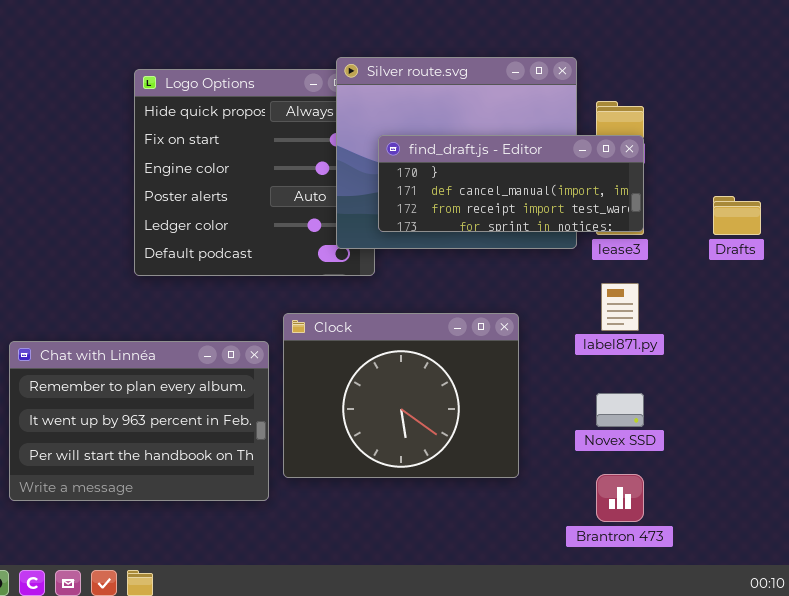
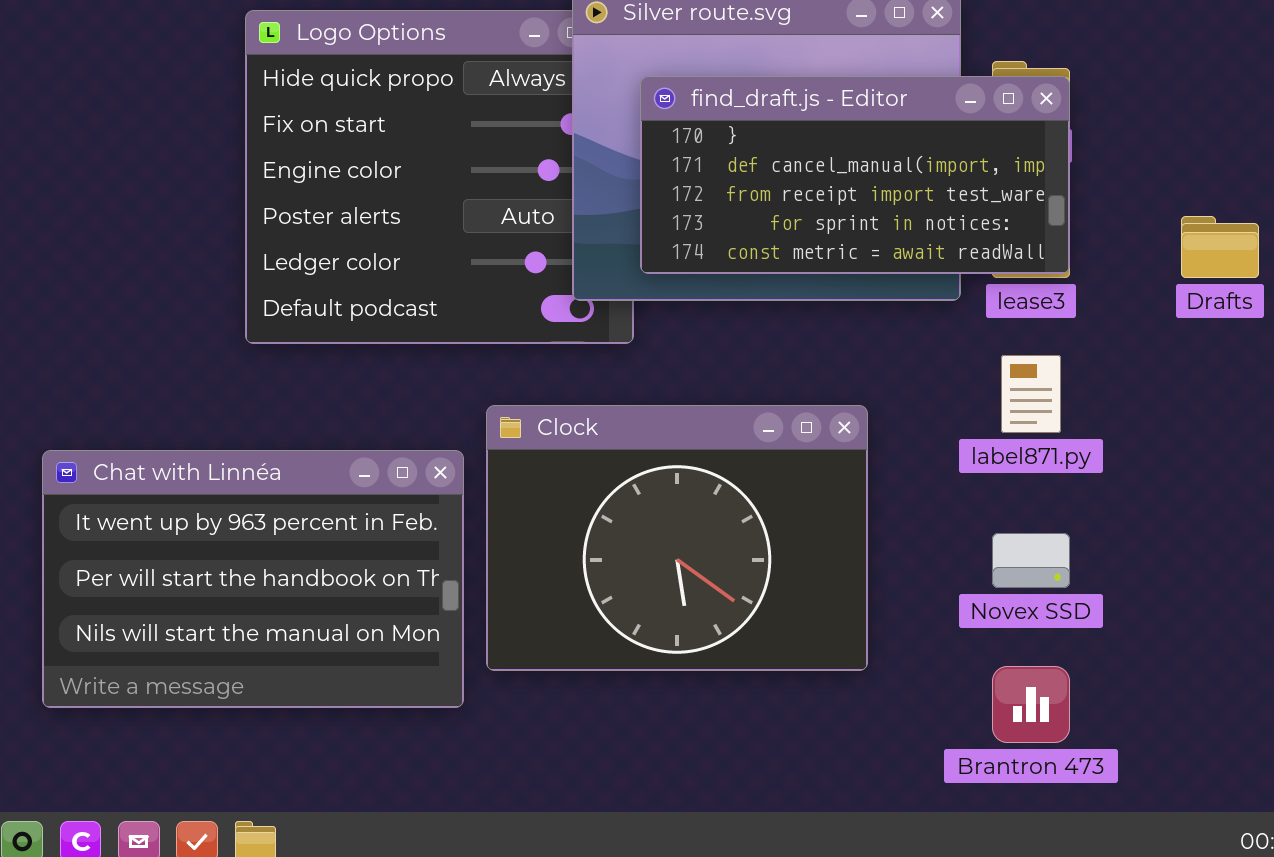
find_draft.js - Editor: [378,135,644,232] -> [640,76,1070,274], resized
Chat with Linnéa: [9,341,269,501] -> [42,450,464,708], scrolled down 1 row

